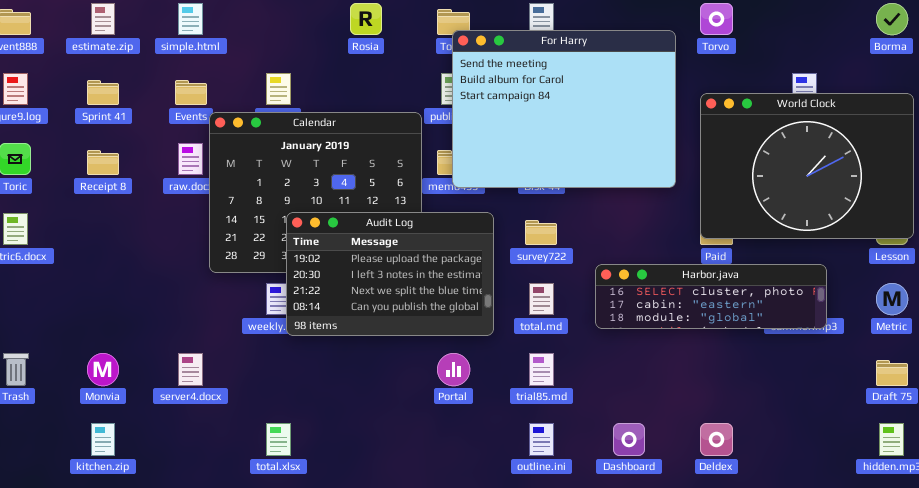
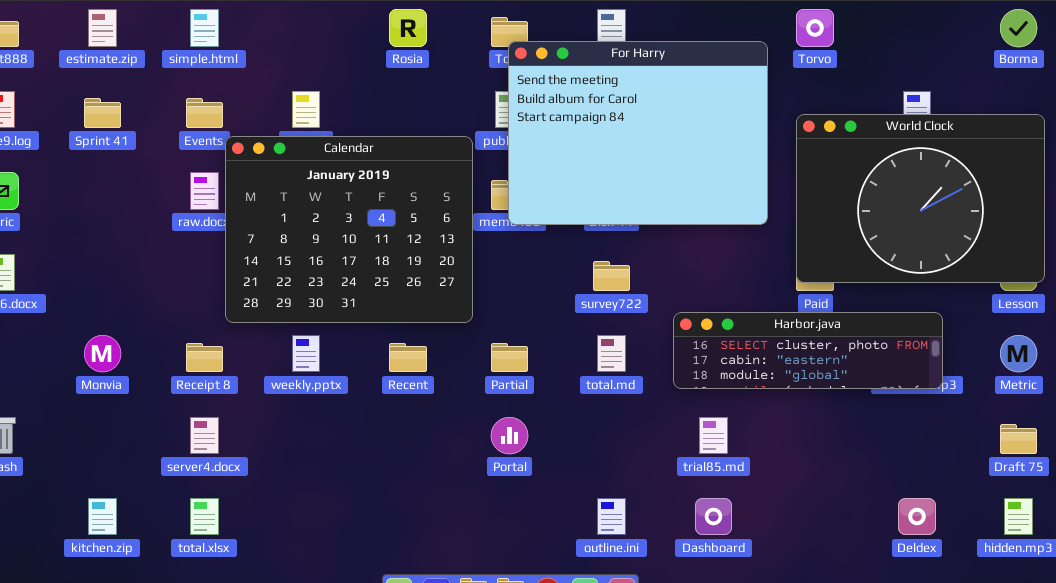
Receipt 8: [87,150,119,175] -> [186,343,223,372], moved
Audit Log: [286,212,494,336] -> none, closed
Monvia: [87,353,119,386] -> [84,335,121,372], moved
trial85.md: [529,353,554,386] -> [699,417,728,454], moved
total.xlsx: [266,423,291,456] -> [190,498,219,535], moved
Deldex: [700,423,733,456] -> [898,498,936,535], moved

